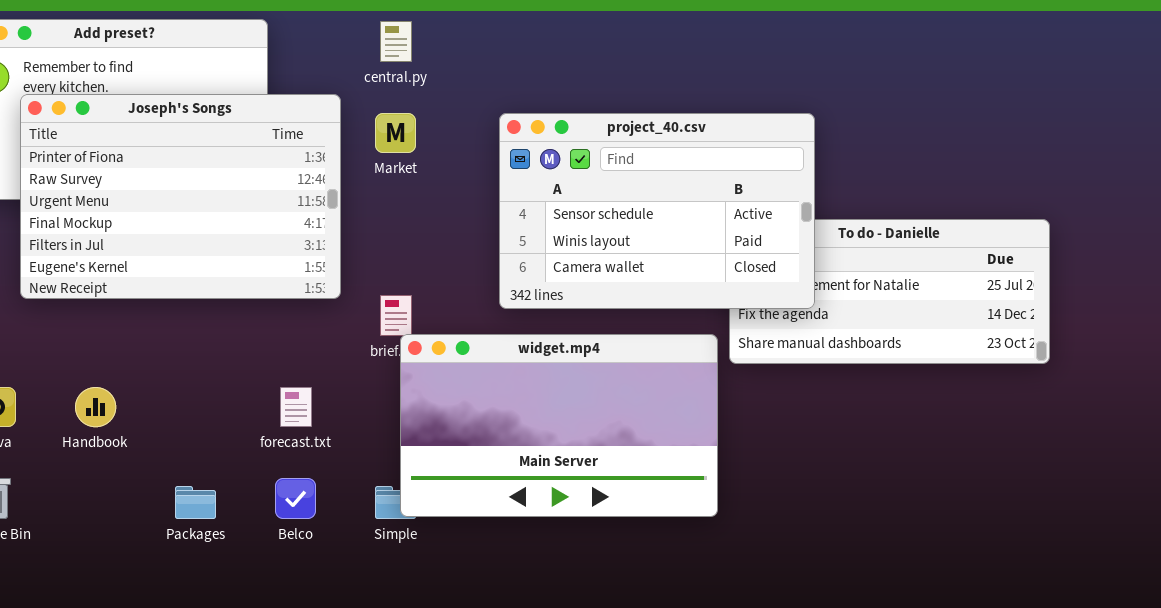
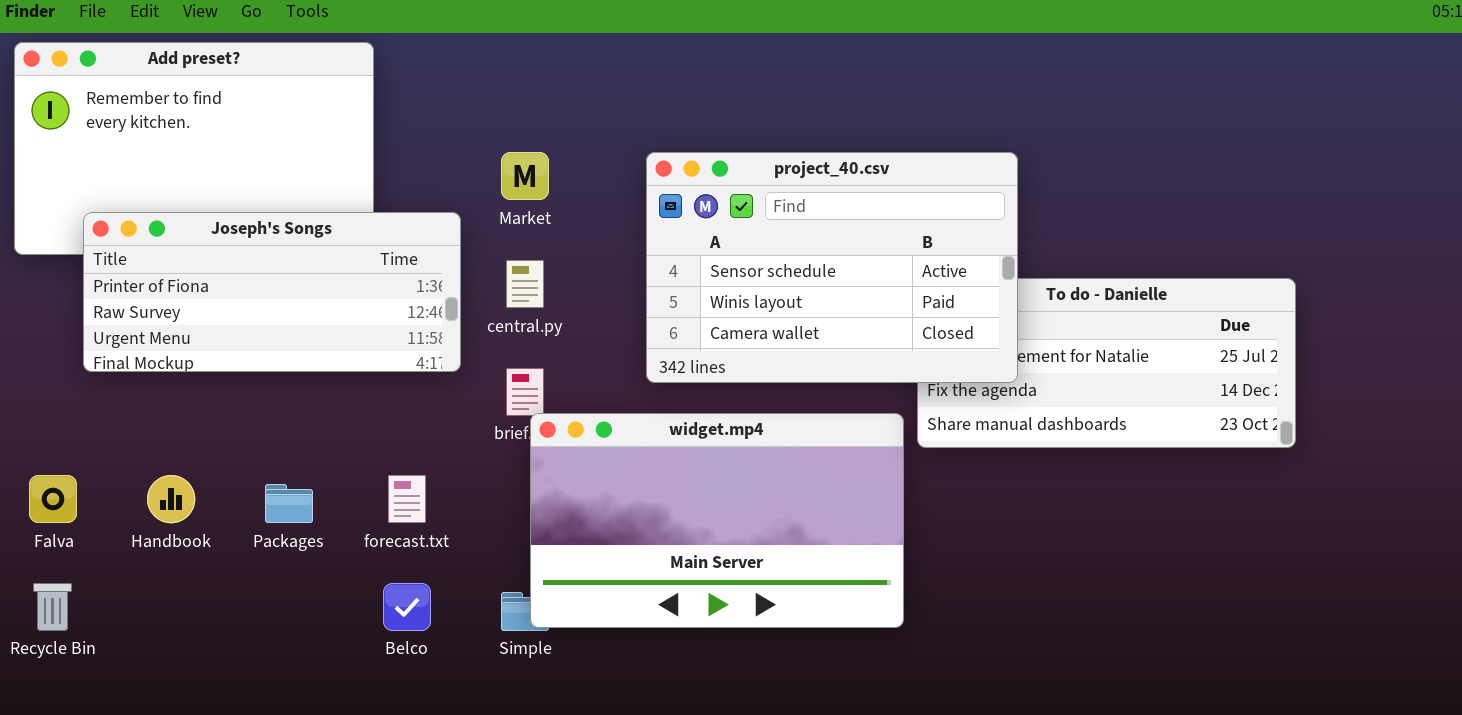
central.py: [380,21,412,62] -> [506,260,544,308], moved
Joseph's Songs: [20,94,341,299] -> [83,212,461,372], resized
Packages: [175,486,216,519] -> [265,484,313,523], moved

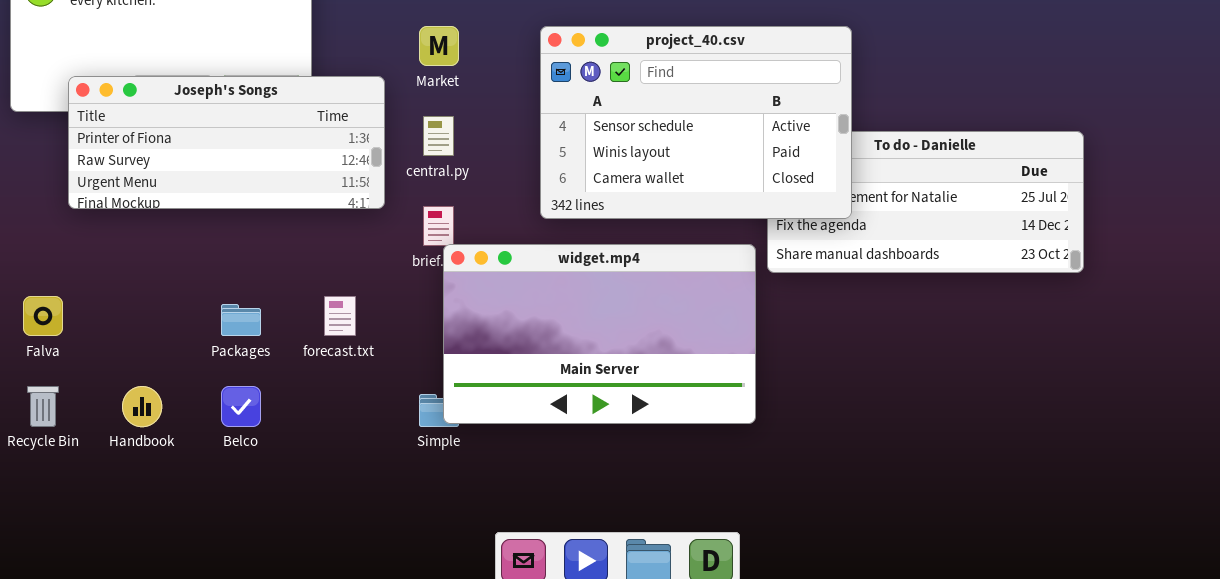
Handbook: [147,475,195,523] -> [122,386,162,427], moved
Belco: [383,583,431,631] -> [221,386,261,427], moved

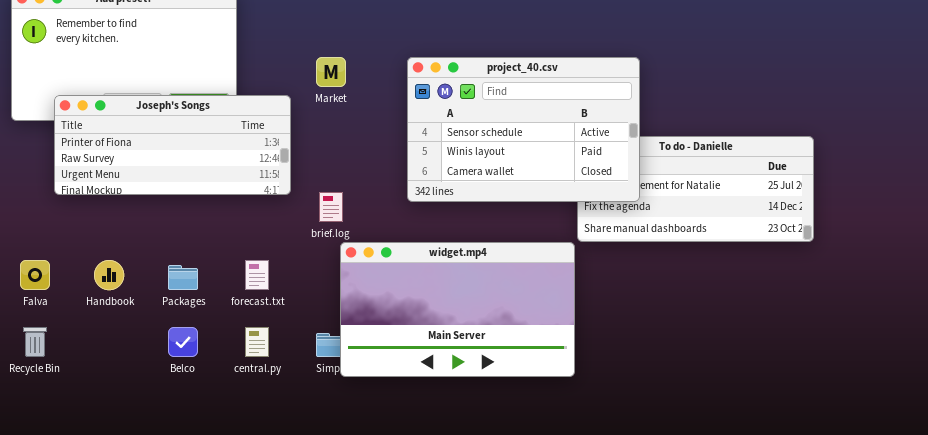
central.py: [423,116,454,156] -> [245,327,269,357], moved
widget.mp4: [443,244,756,424] -> [340,242,575,377], moved
Handbook: [122,386,162,427] -> [94,260,124,290], moved

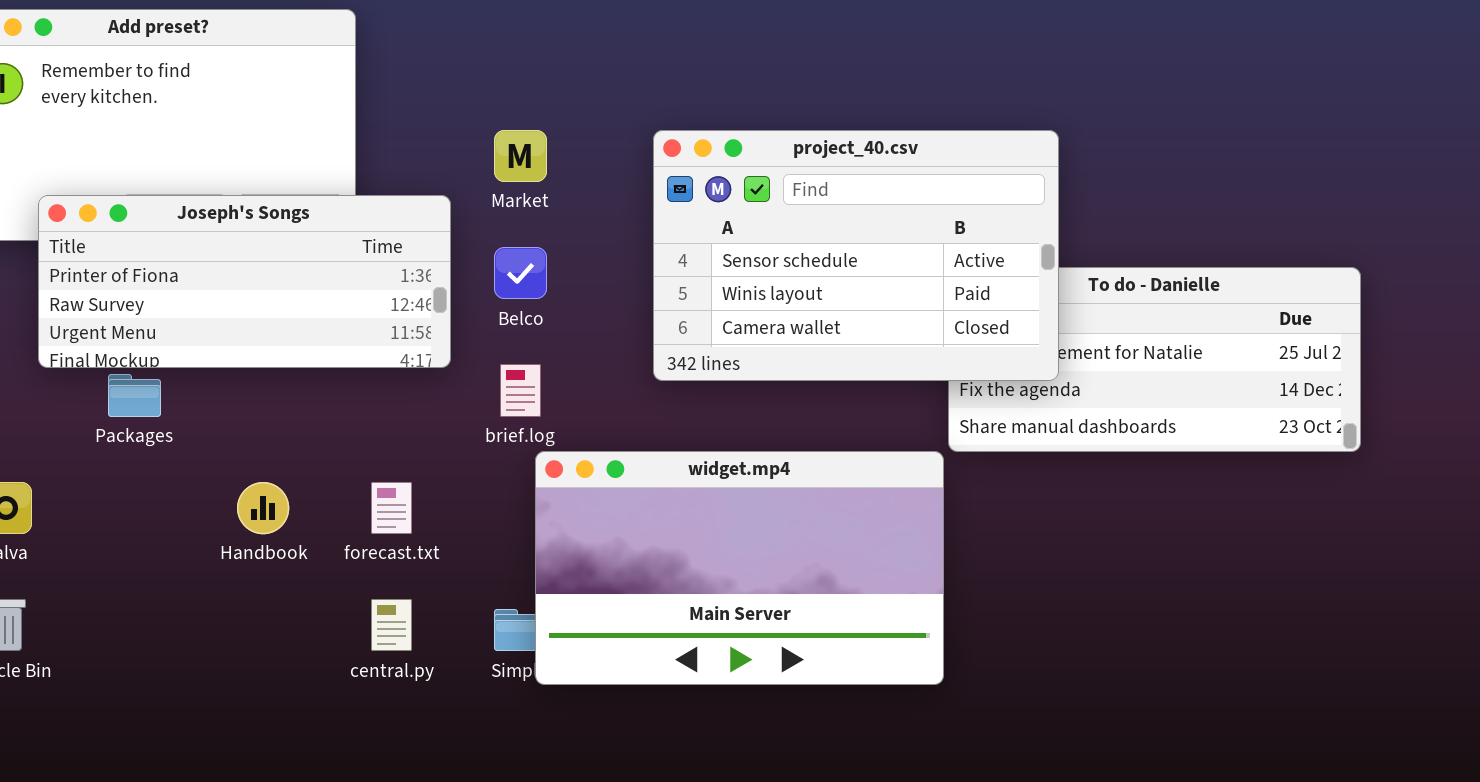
Handbook: [94,260,124,290] -> [237,482,289,534], moved
Packages: [168,265,198,290] -> [108,374,161,417], moved
Belco: [168,327,198,357] -> [494,247,547,299], moved

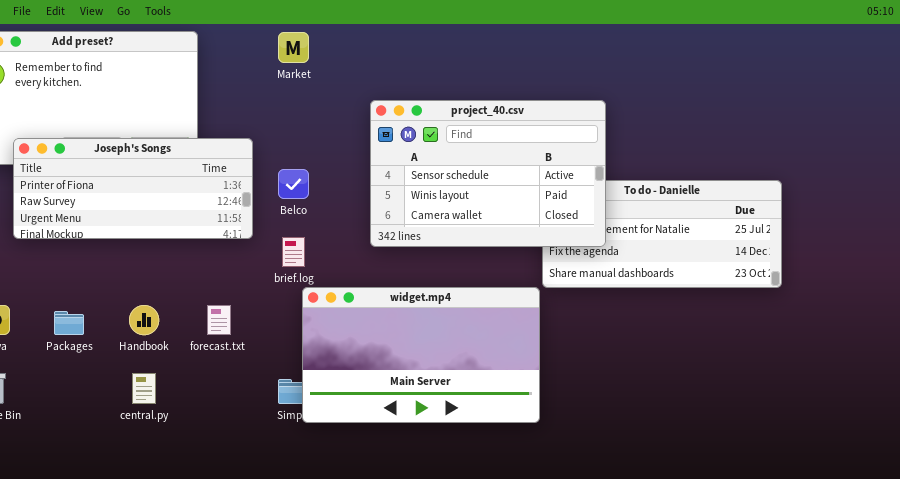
Market: [494,130,547,182] -> [278,32,309,63], moved
Packages: [108,374,161,417] -> [54,311,84,335], moved
central.py: [371,599,412,651] -> [132,373,156,404], moved

